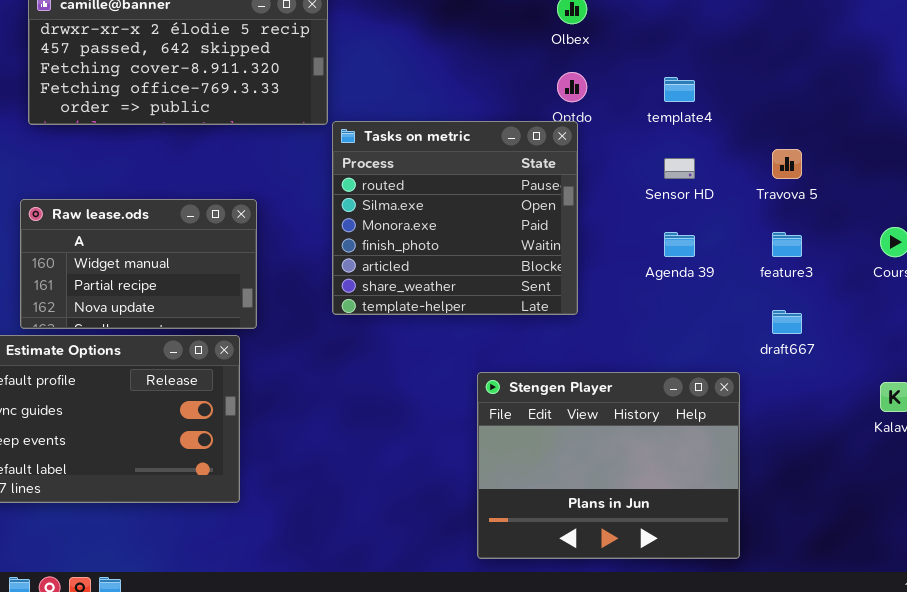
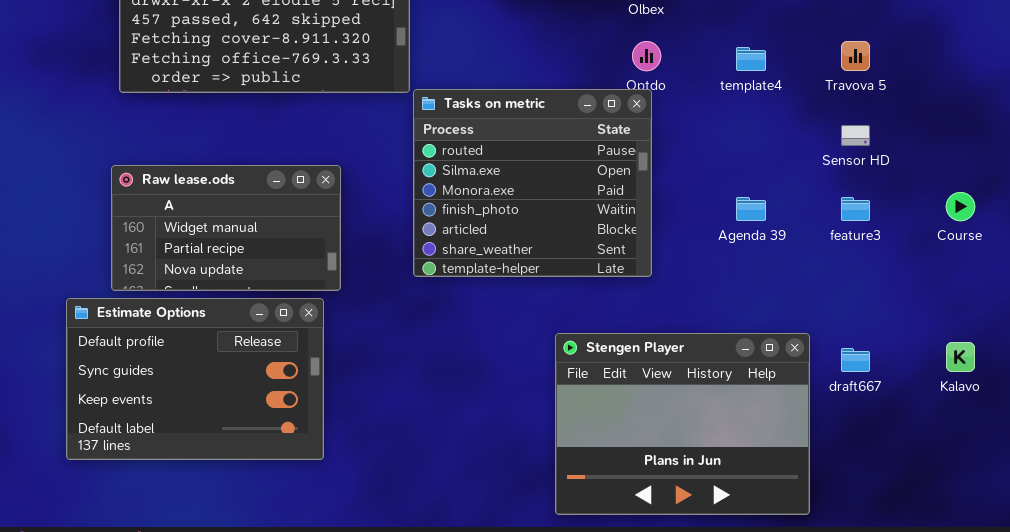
Travova 5: [772,149,802,179] -> [841,41,870,71], moved
Sensor HD: [664,158,695,179] -> [841,125,870,146], moved
draft667: [772,310,802,334] -> [841,348,870,372], moved

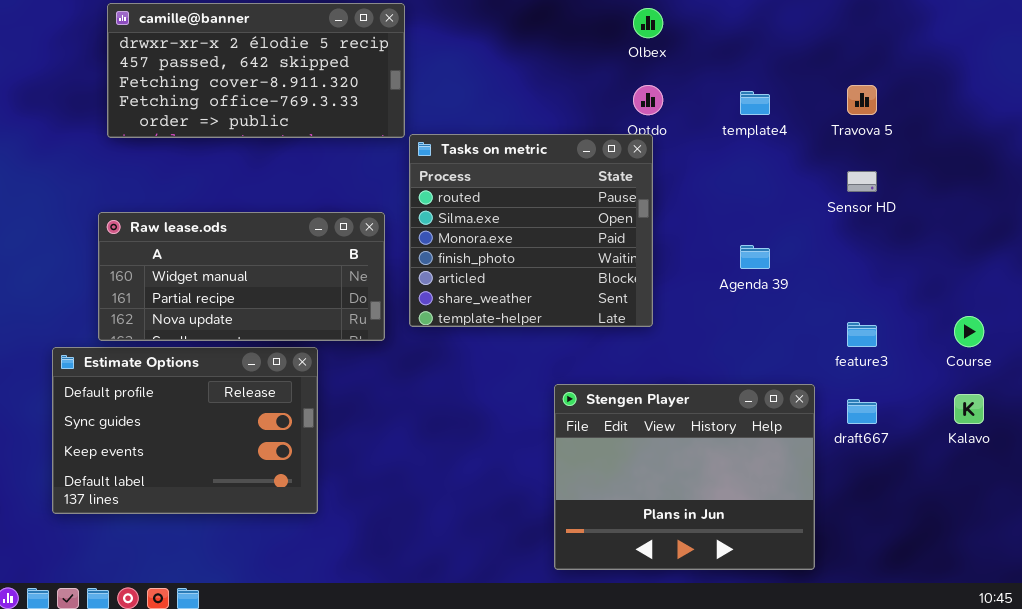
Raw lease.ods: [111,165,341,291] -> [98,212,385,341], resized
Course: [946,192,975,221] -> [954,316,984,347], moved
feature3: [841,197,870,221] -> [847,322,877,347], moved

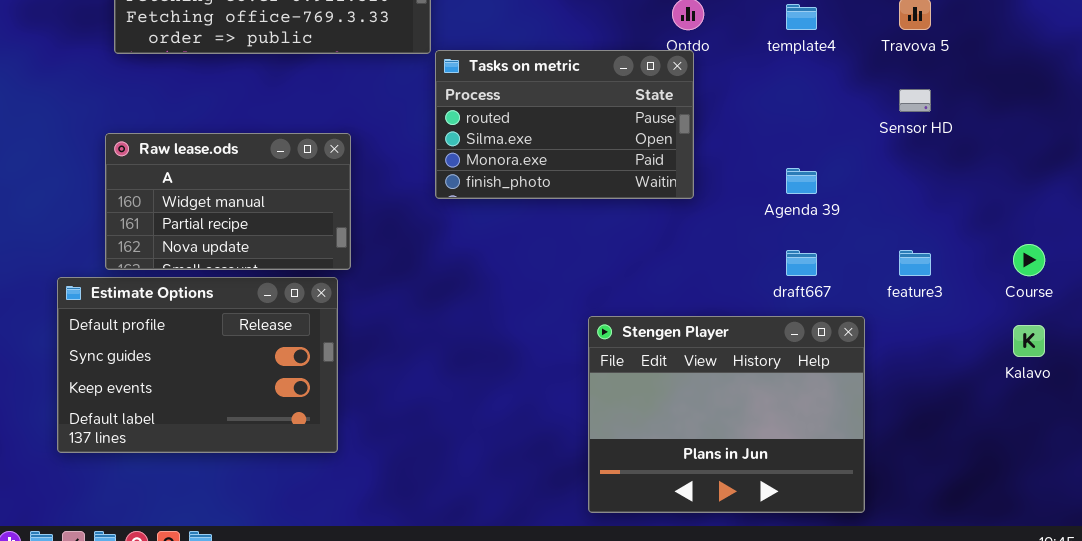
Tasks on metric: [409,134,653,327] -> [435,50,694,199], resized
Raw lease.ods: [98,212,385,341] -> [105,133,351,270], resized
draft667: [847,399,877,424] -> [786,250,817,276], moved

